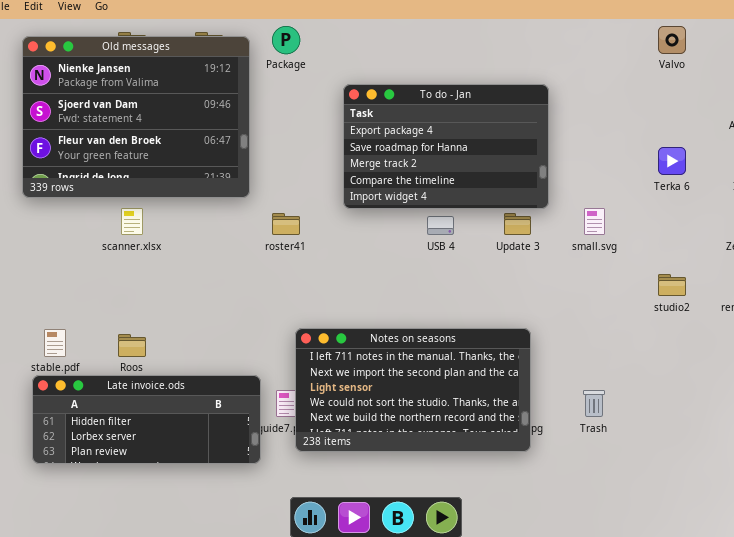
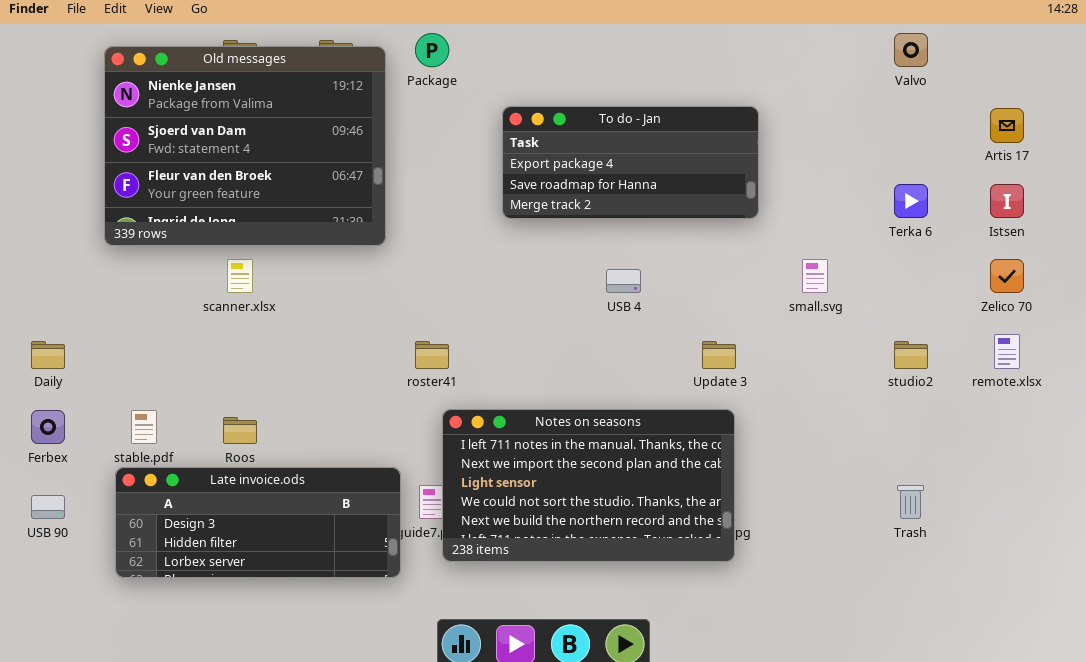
To do - Jan: [343,84,549,209] -> [502,106,759,219], resized
roster41: [272,213,300,235] -> [415,341,449,369], moved
Update 3: [504,213,531,235] -> [702,341,736,369], moved
Late invoice.ods: [32,375,261,464] -> [115,467,401,578], scrolled up 1 row
Trash: [583,390,605,417] -> [897,485,924,519], moved

